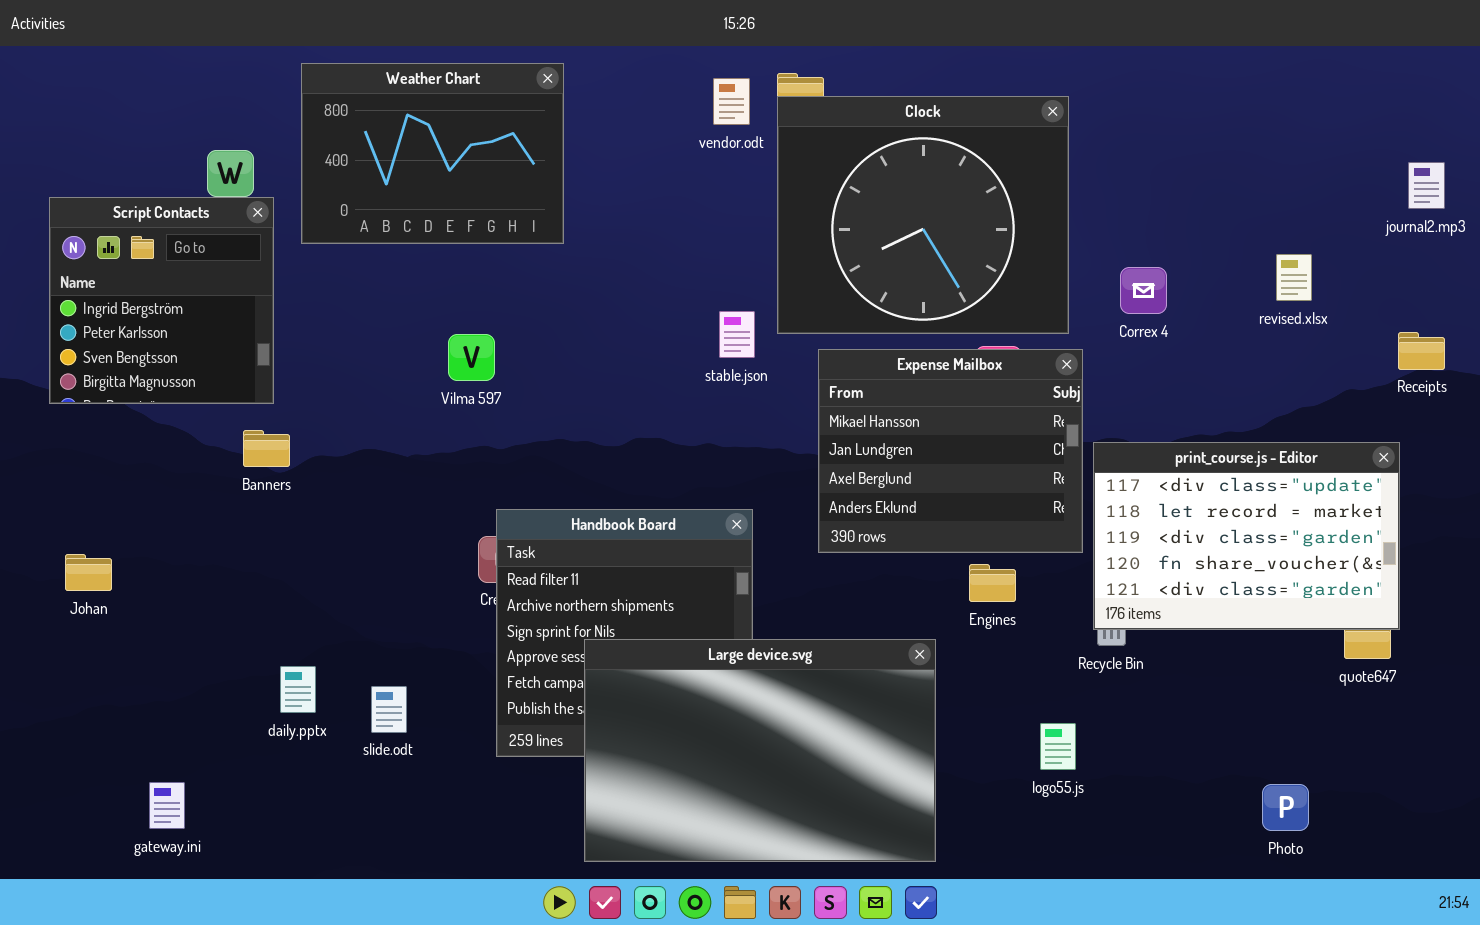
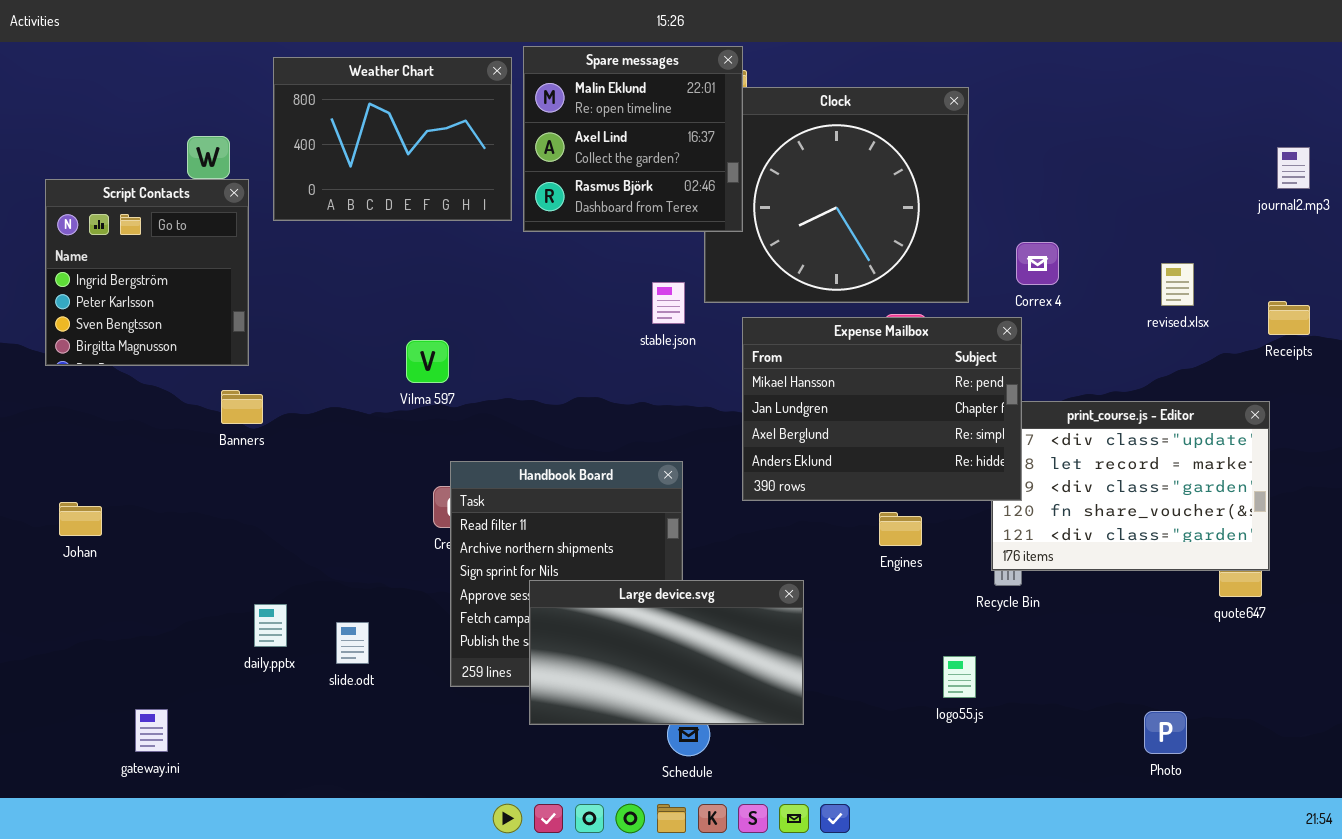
Spare messages: none -> [523,46,743,232], opened
revised.xlsx: [1276,254,1312,301] -> [1161,263,1194,306], moved
Vilma 597: [448,334,495,381] -> [406,340,449,383], moved
Expense Mailbox: [818,349,1083,553] -> [742,317,1022,501], resized
Large device.svg: [584,639,936,862] -> [529,580,804,725], resized

